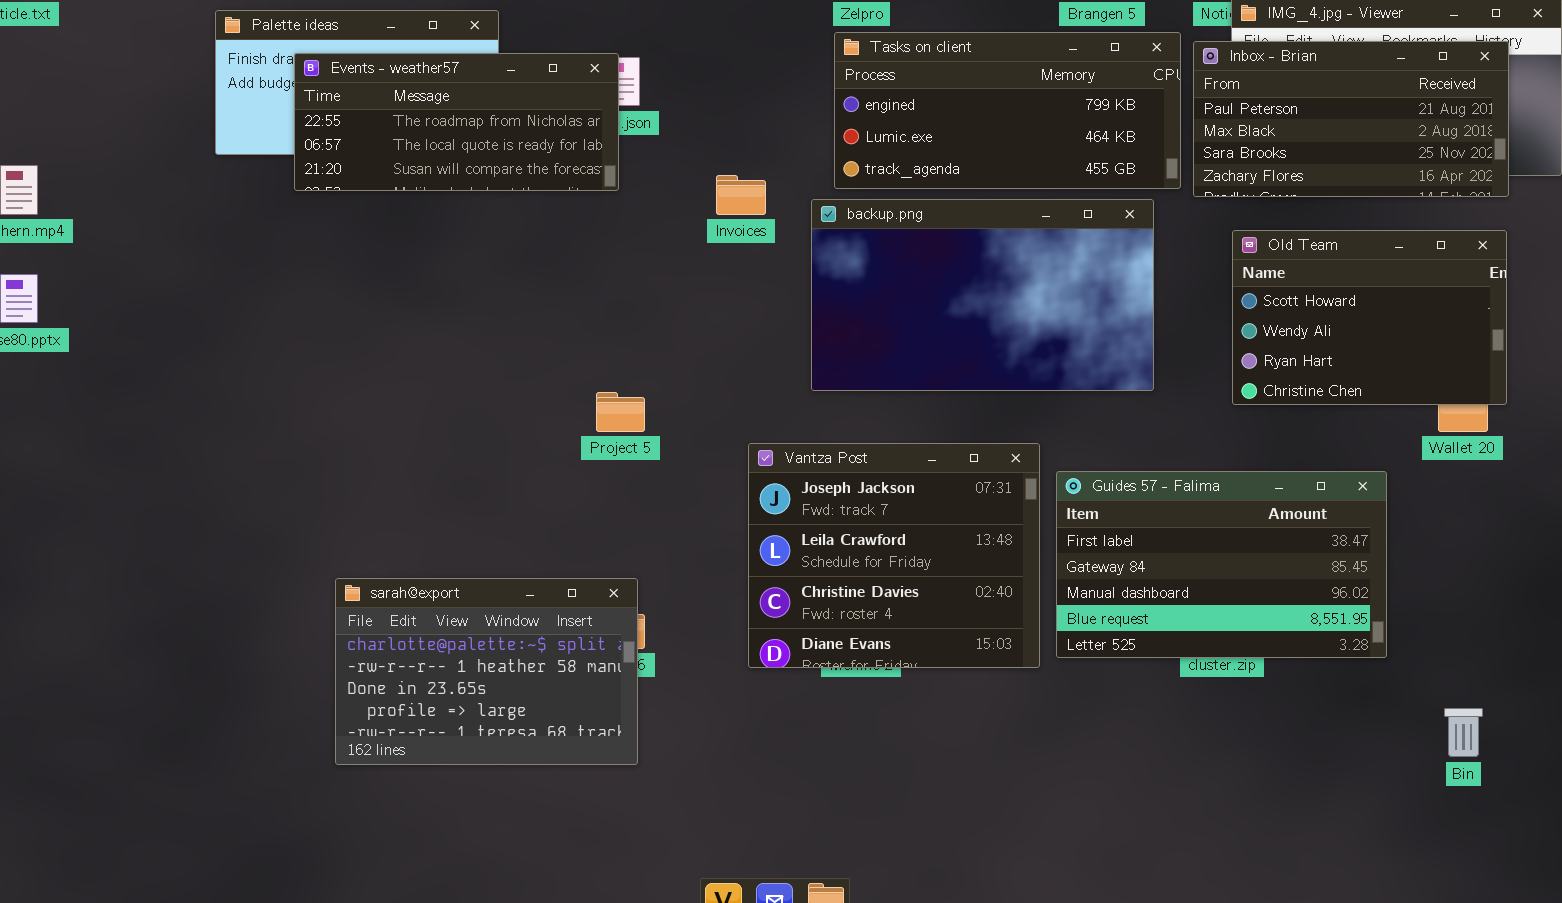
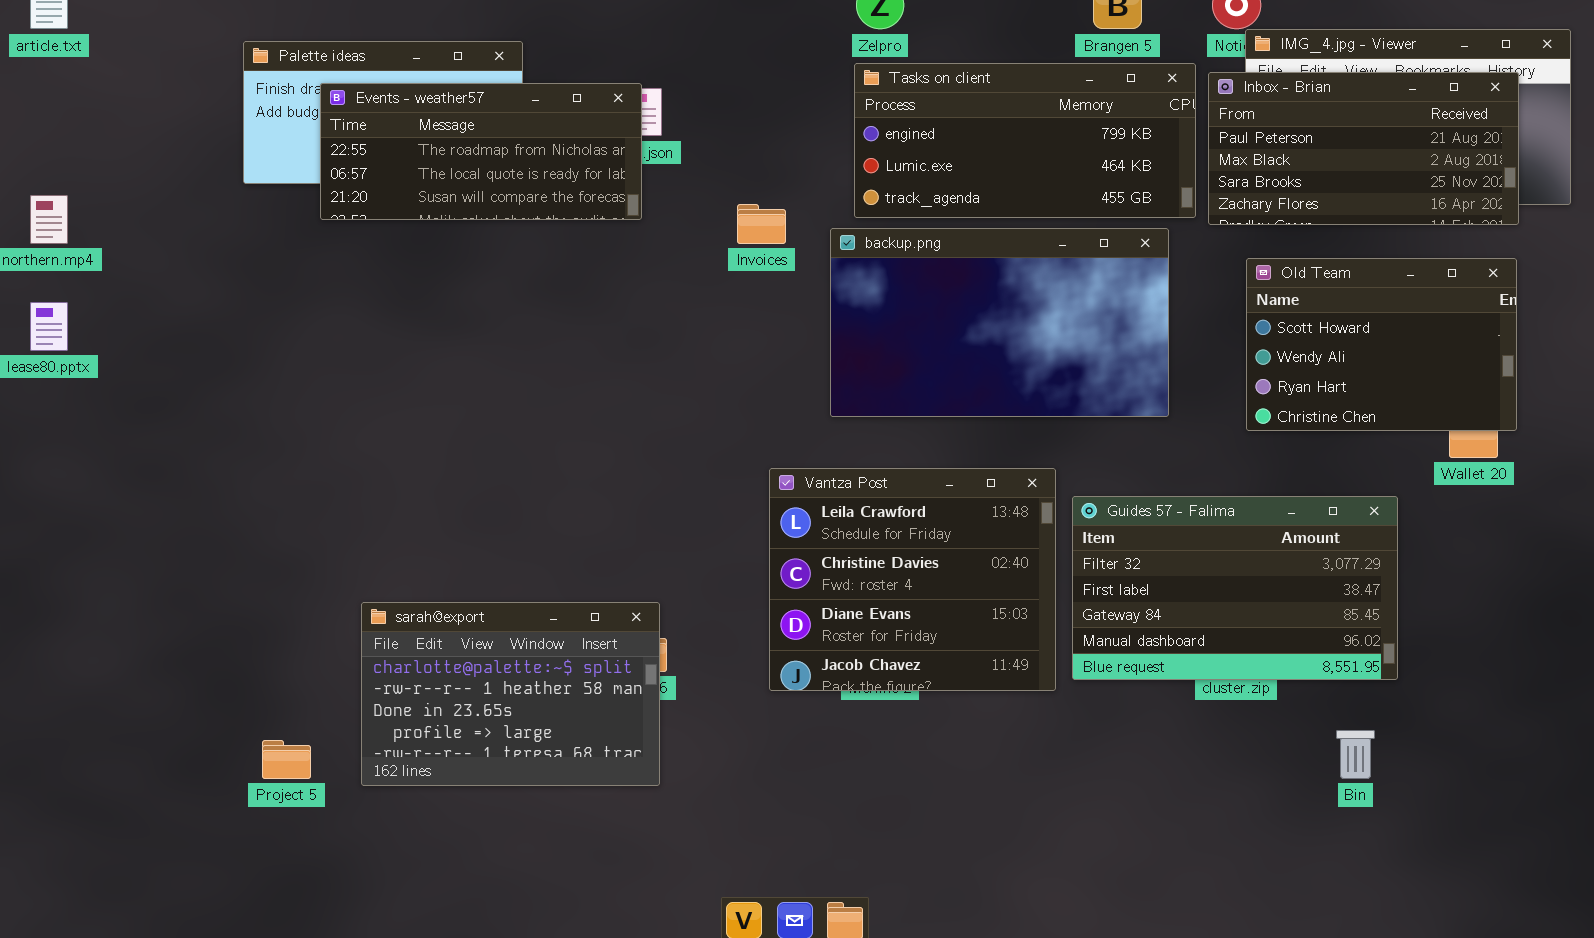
Project 5: [596,392,645,432] -> [262,740,311,779], moved
Vantza Post: [748,443,1040,668] -> [769,468,1056,691], scrolled down 1 row
Guides 57 - Falima: [1056,471,1387,658] -> [1072,496,1398,680], scrolled up 1 row
Bin: [1444,708,1483,757] -> [1336,730,1375,779], moved

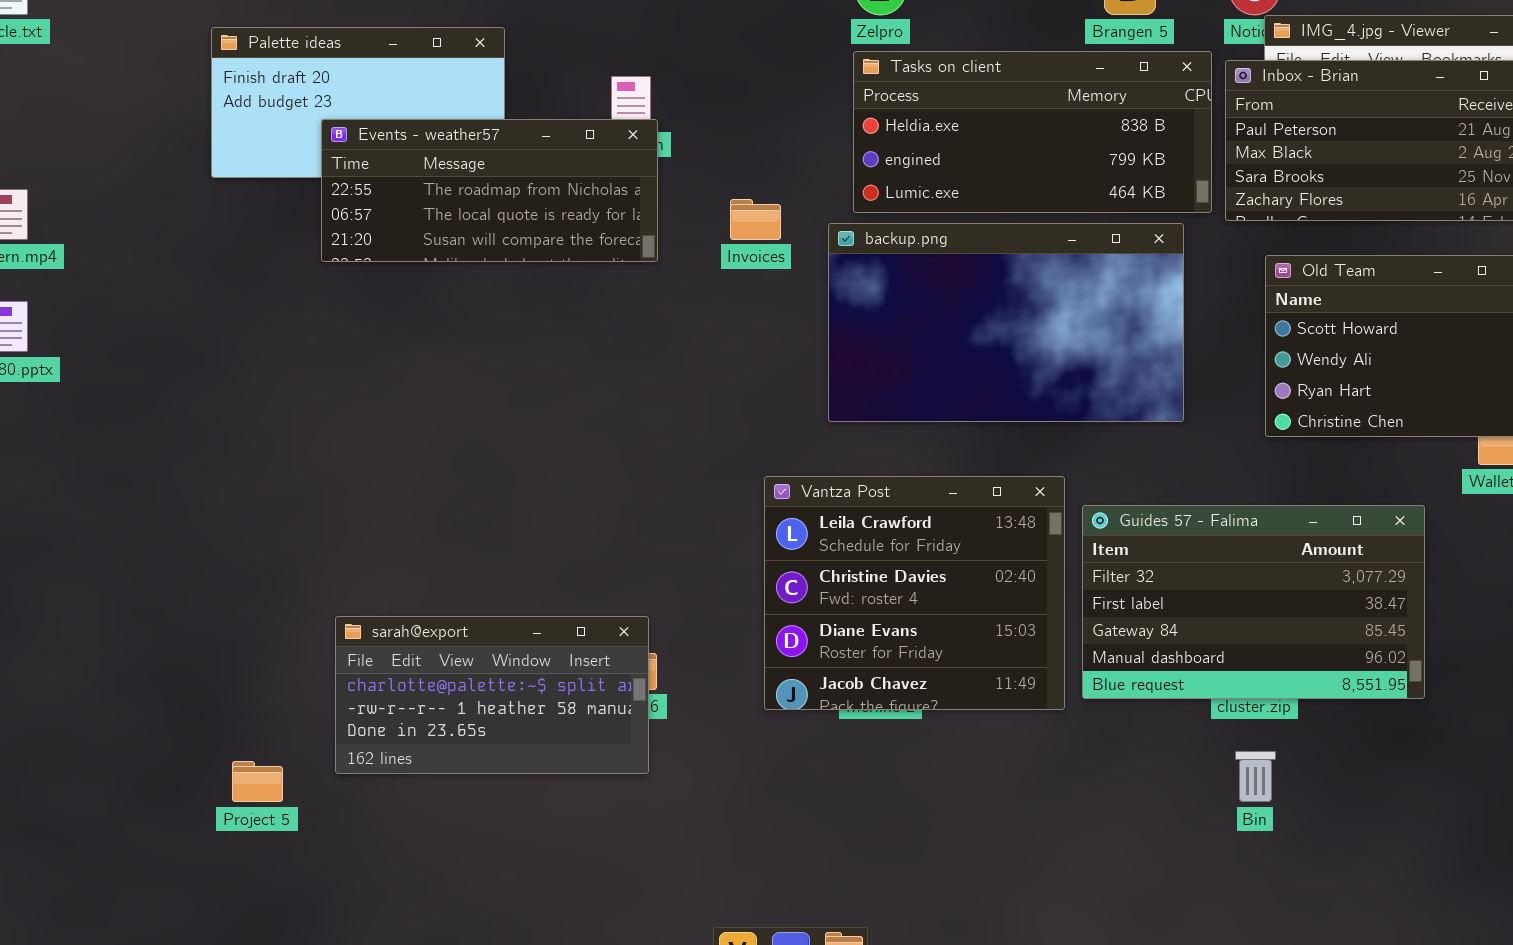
Tasks on client: [854,63,1196,218] -> [853,51,1212,213], scrolled up 1 row
Events - weather57: [320,83,642,220] -> [321,119,658,262], moved
sarah@export: [361,602,660,786] -> [335,616,649,774], resized
Bin: [1336,730,1375,779] -> [1235,751,1276,802], moved

